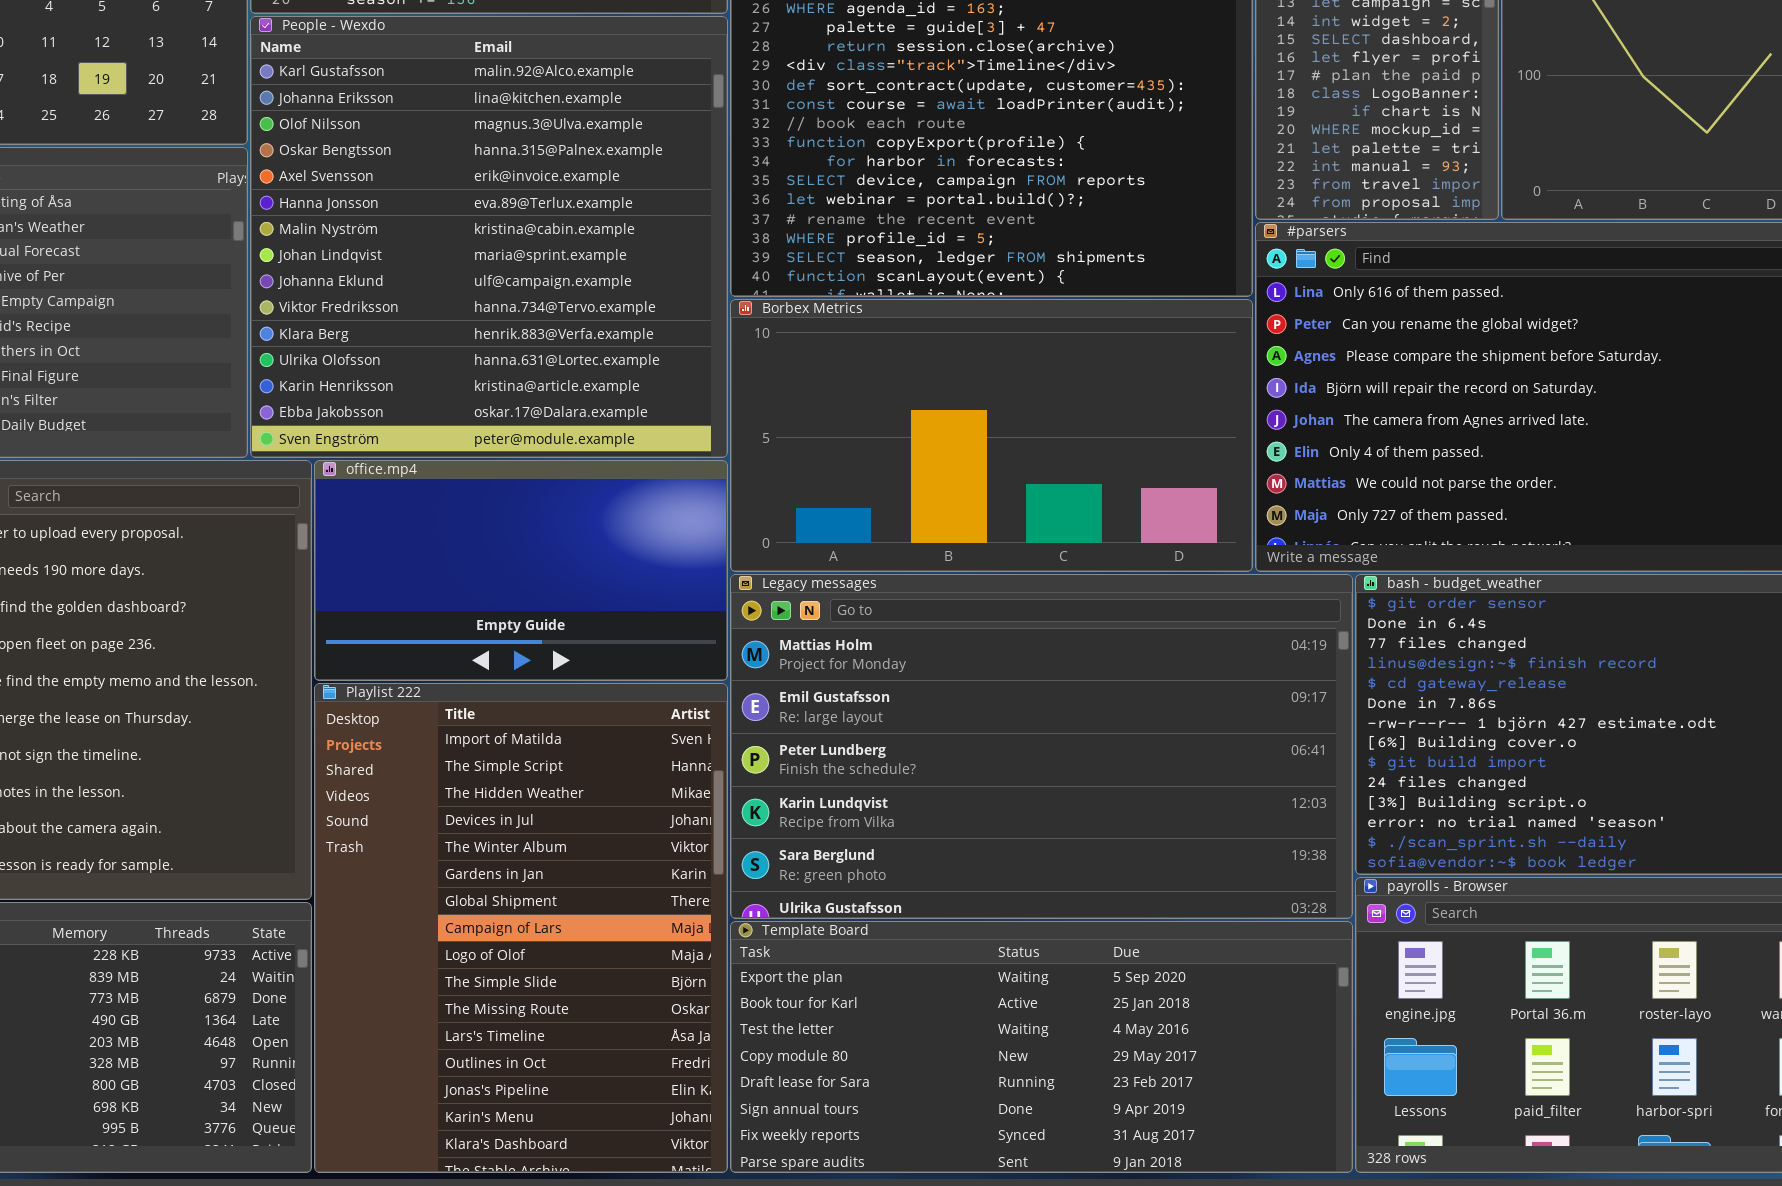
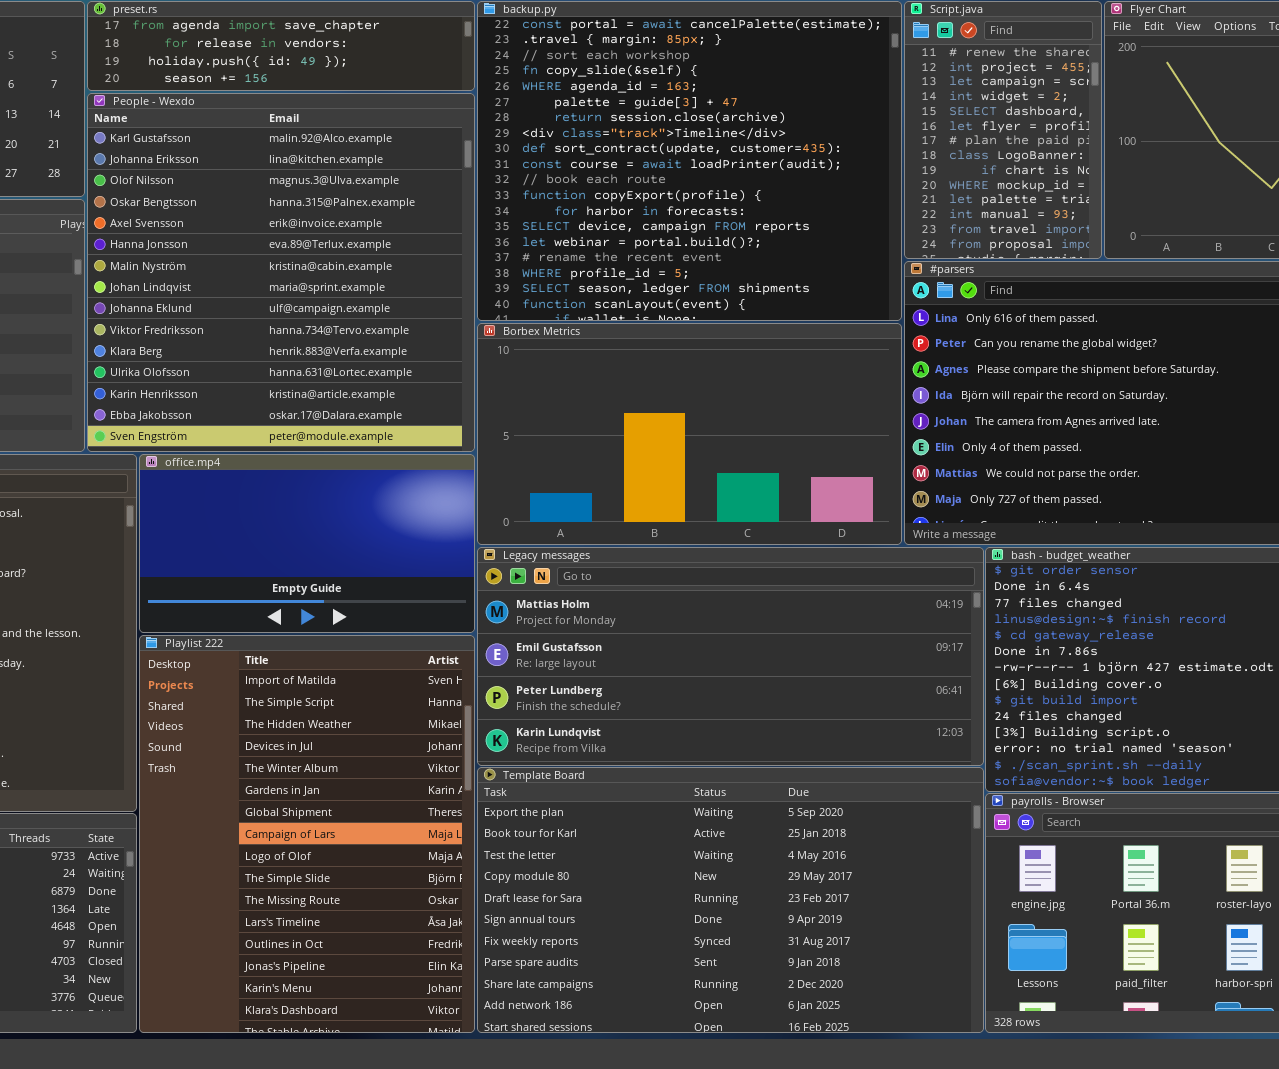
Legacy messages: [730,574,1353,919] -> [477,547,984,766], resized
Template Board: [730,921,1353,1173] -> [477,767,984,1033], resized

